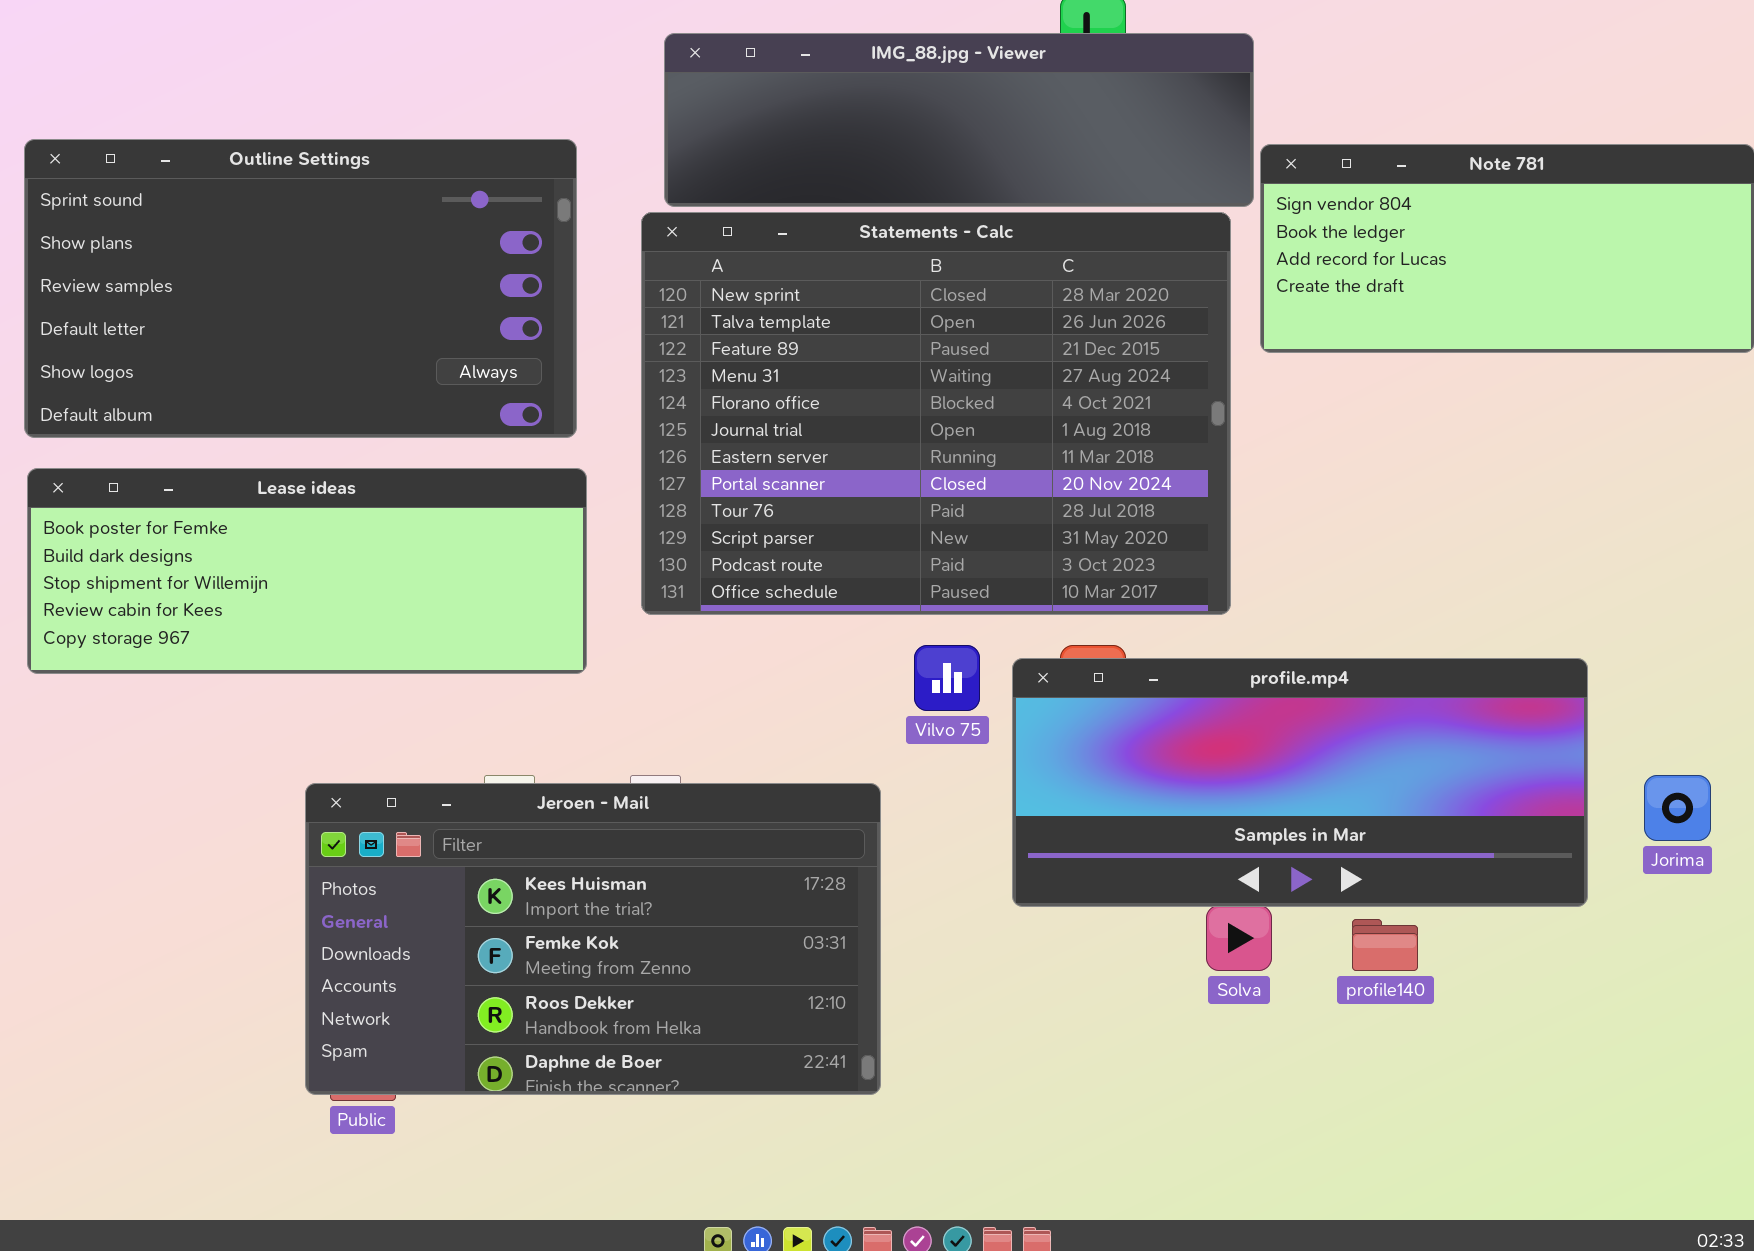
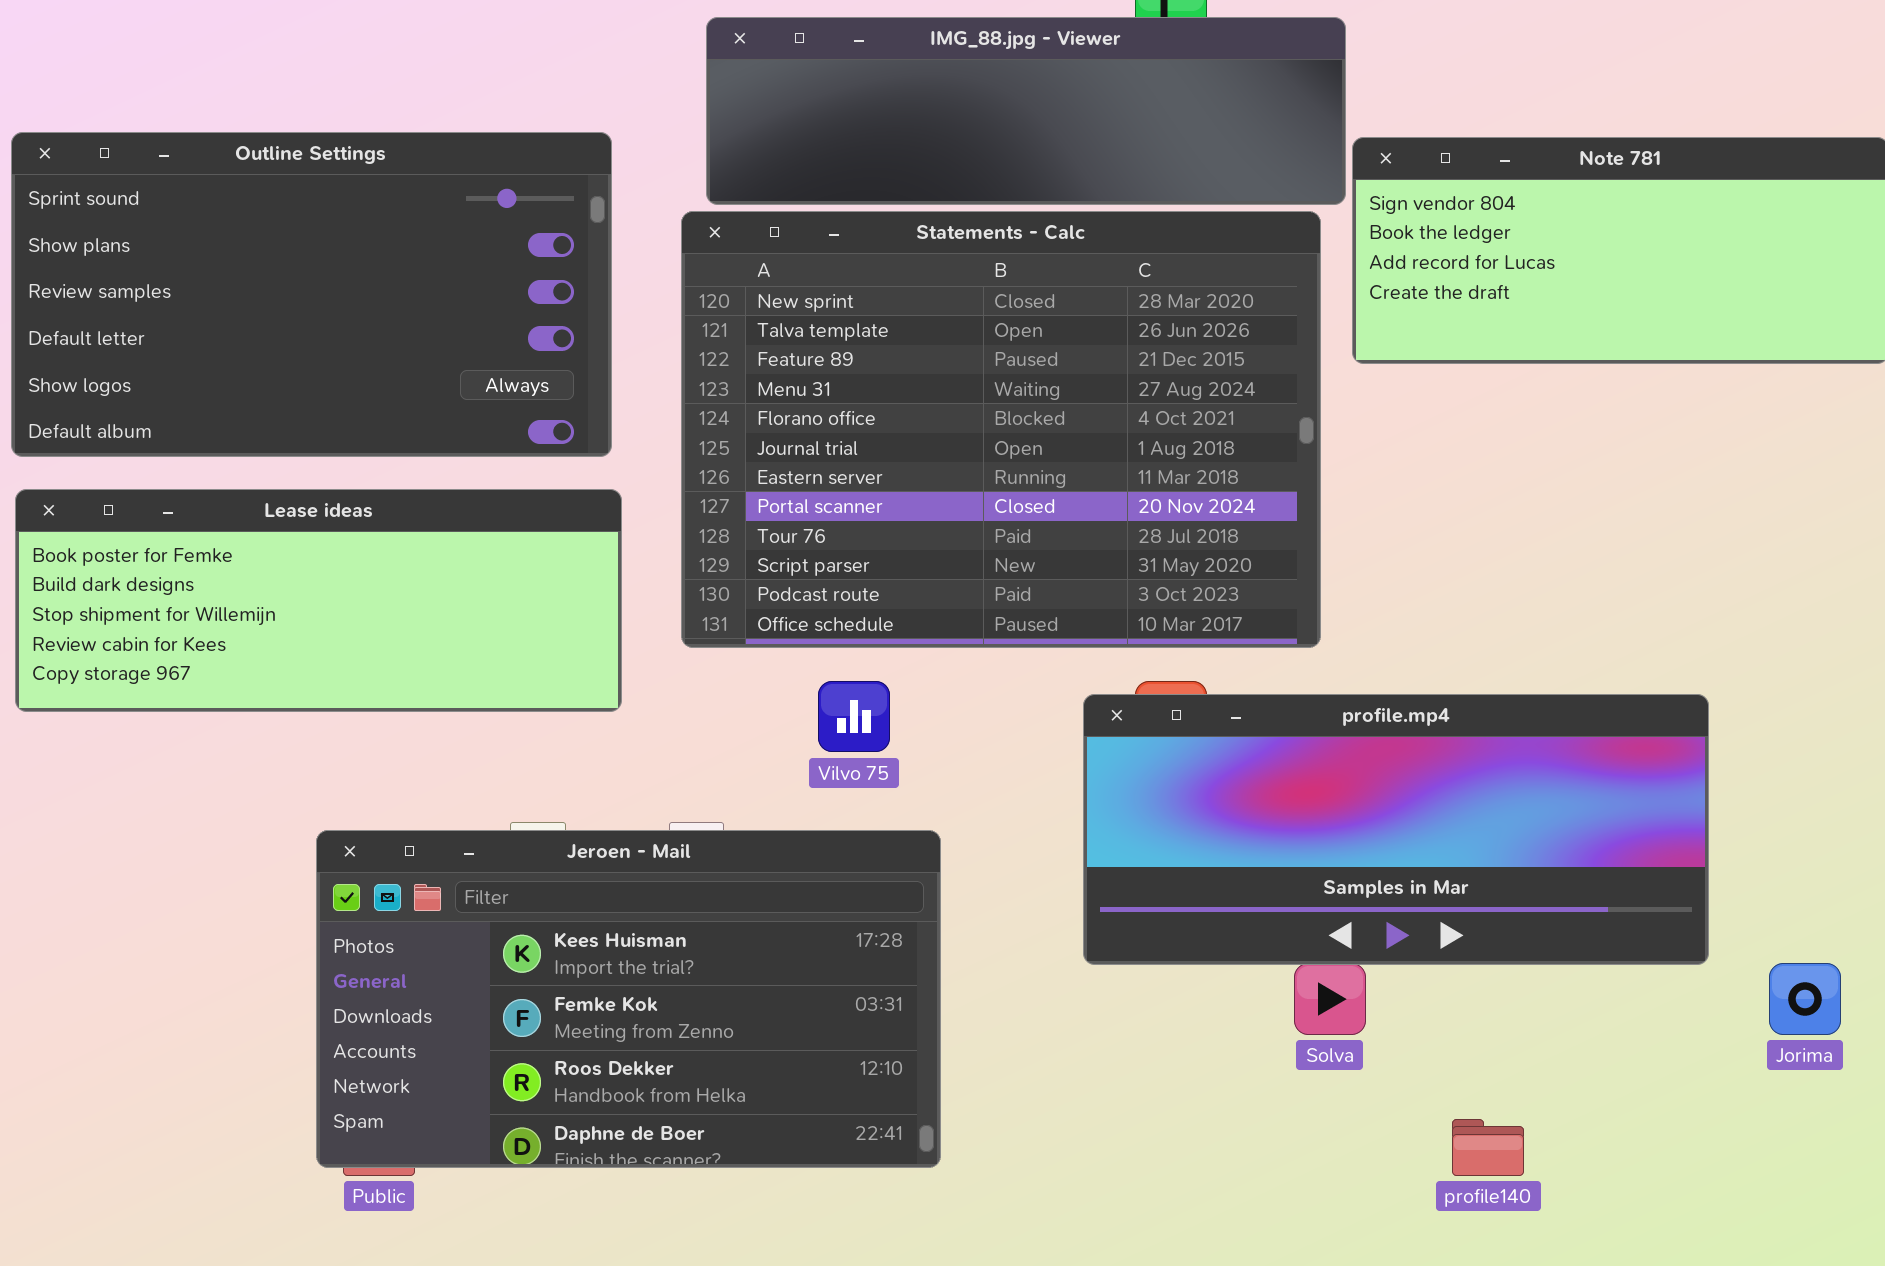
Vilvo 75: [914,645,980,711] -> [818,681,890,752], moved
Jorima: [1644,775,1711,841] -> [1769,963,1841,1035], moved
profile140: [1352,919,1418,971] -> [1452,1119,1524,1176], moved

